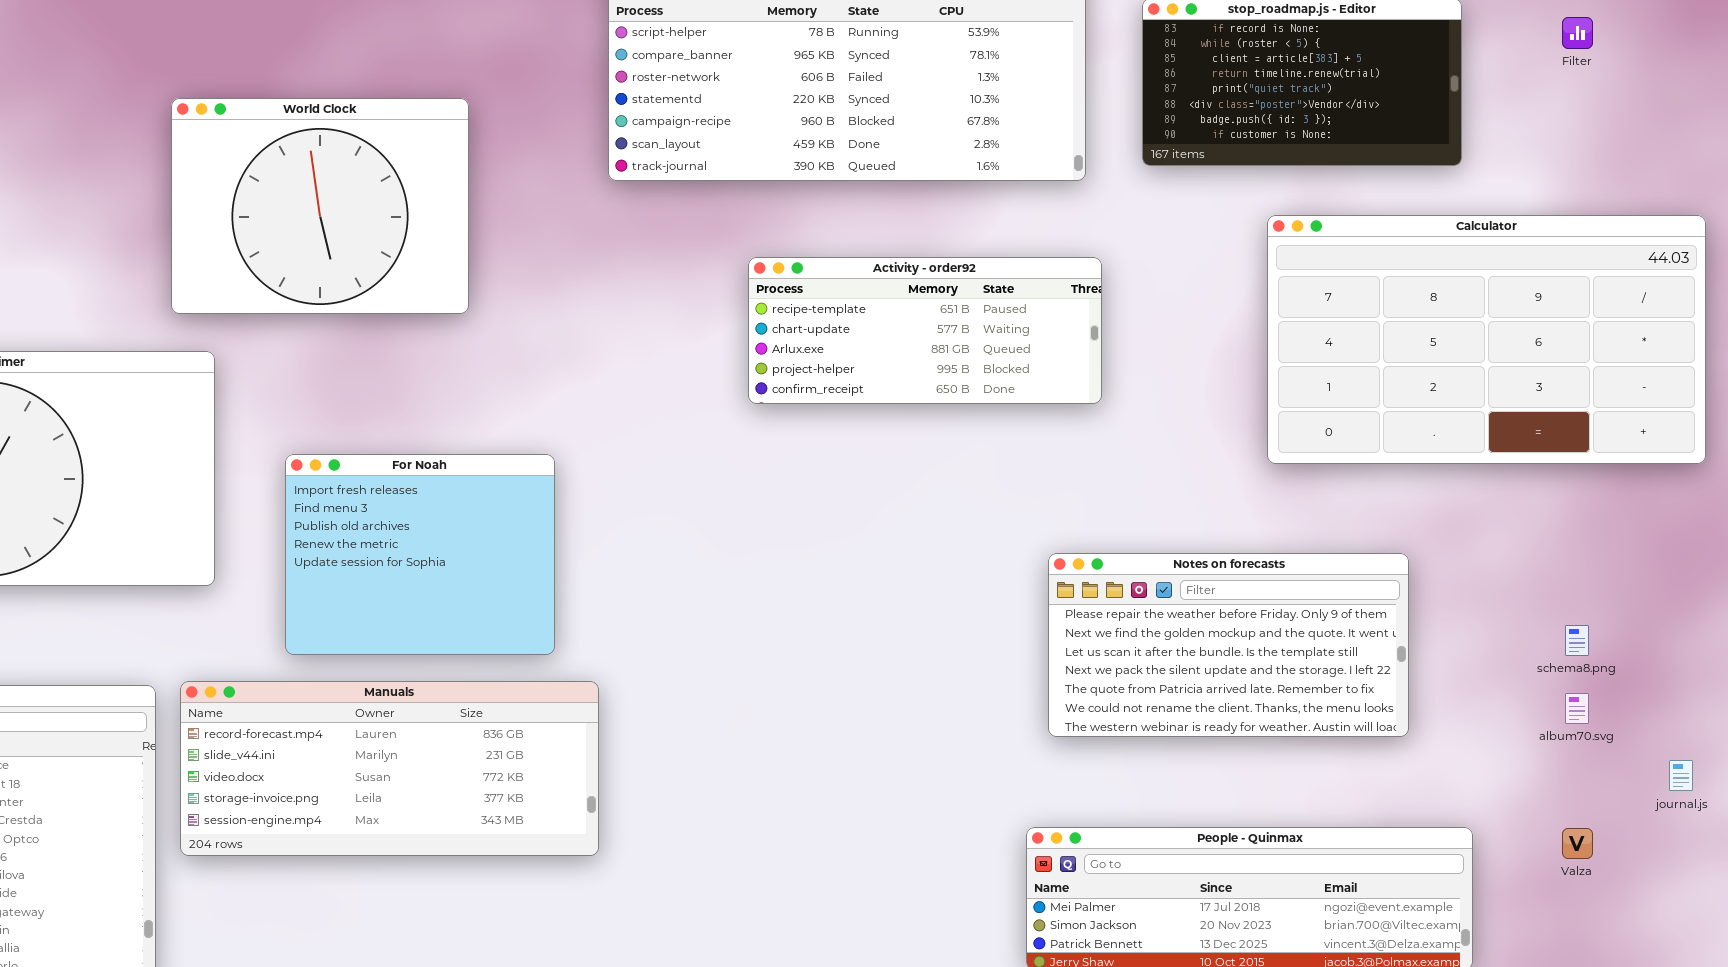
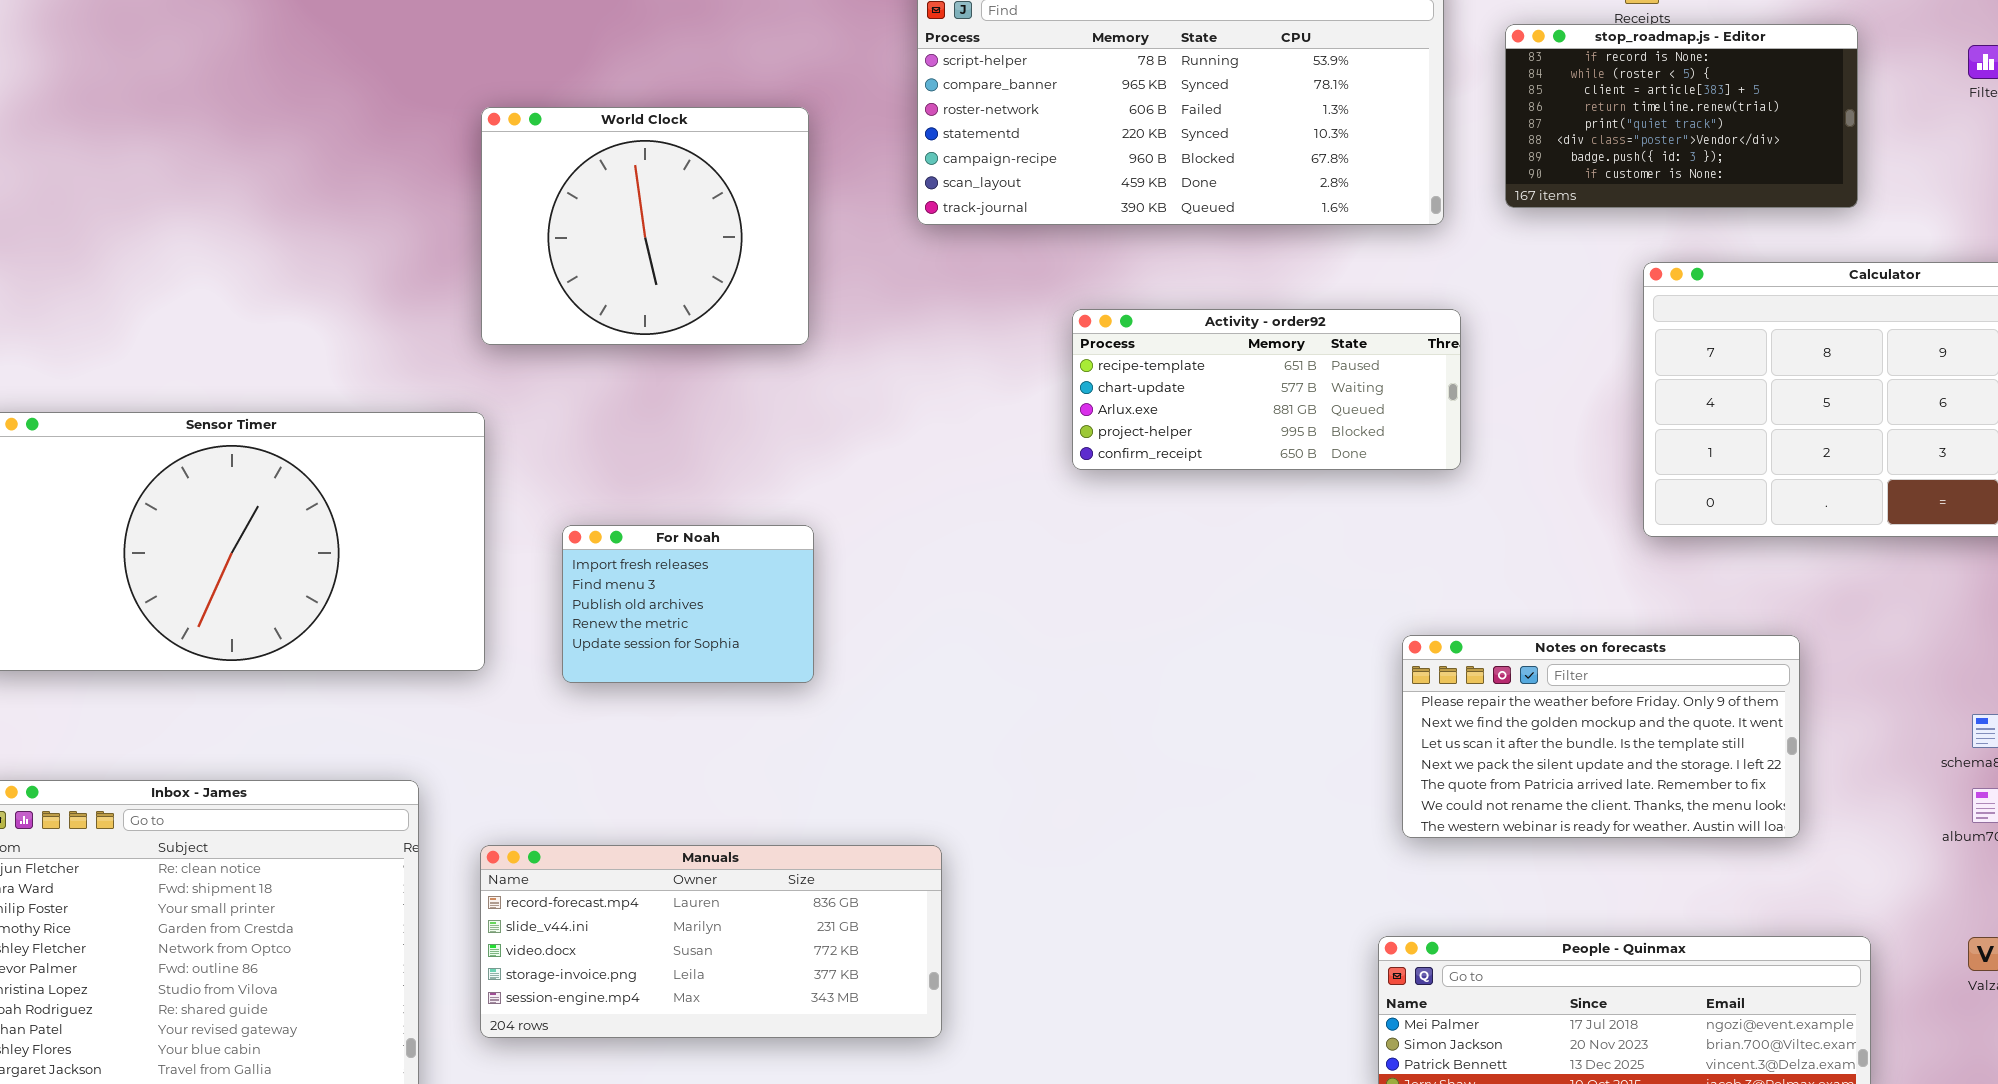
World Clock: [171,98,469,314] -> [481,107,809,345], moved
For Noah: [285,454,555,655] -> [562,525,814,683], resized
Manuals: [180,681,599,856] -> [480,845,942,1038], moved

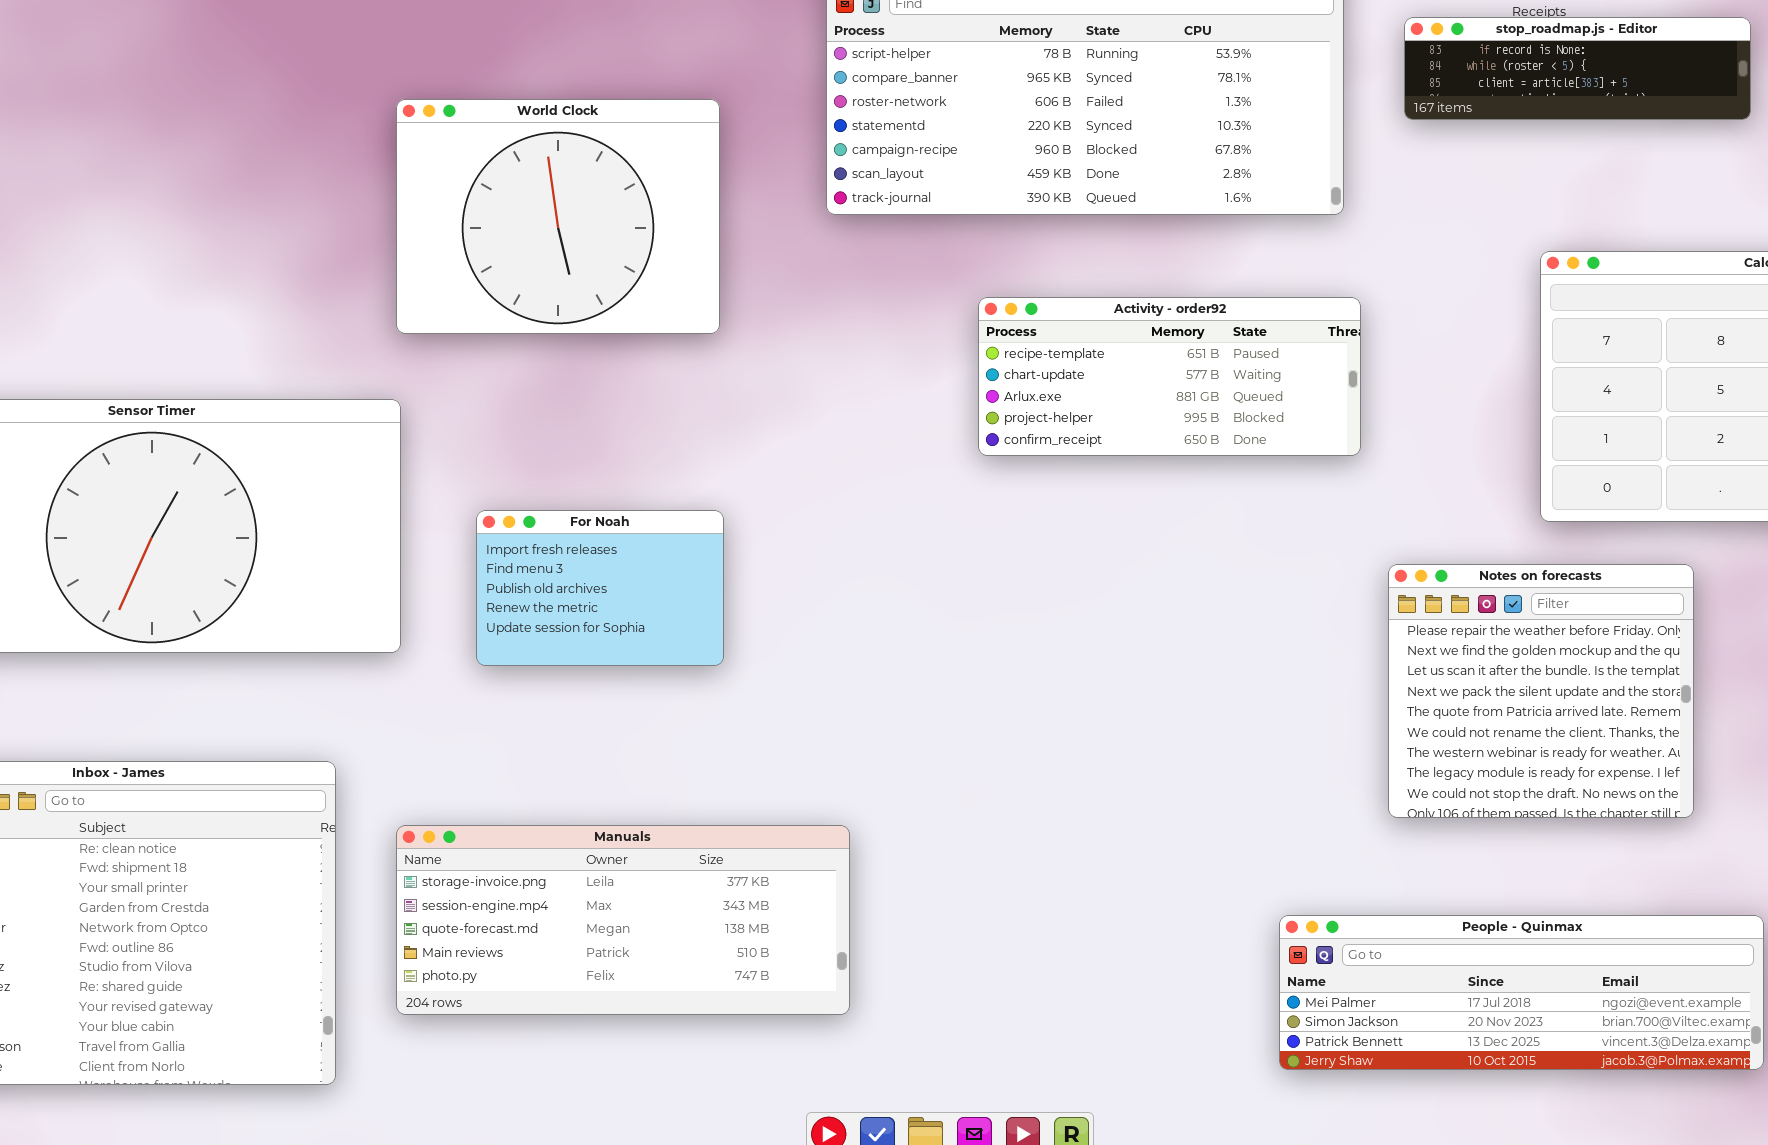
stop_roadmap.js - Editor: [1505,24,1858,208] -> [1404,17,1751,120], resized
Notes on forecasts: [1402,635,1800,838] -> [1388,564,1694,818], resized
Manuals: [480,845,942,1038] -> [396,825,850,1015], scrolled down 3 rows

